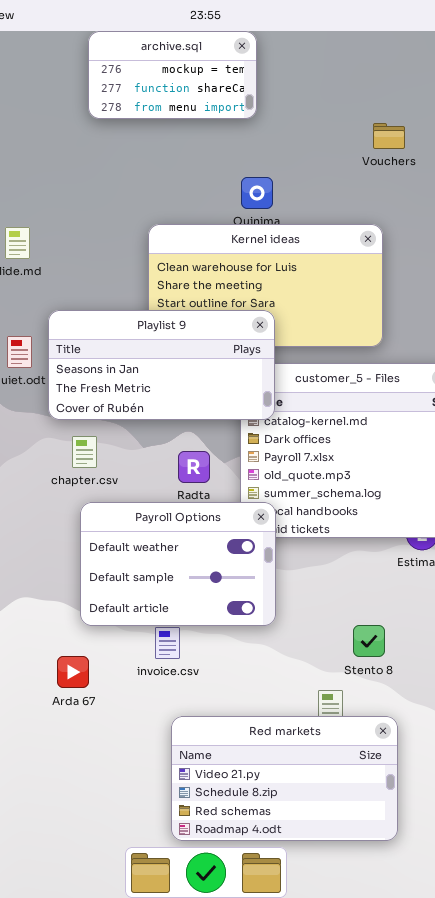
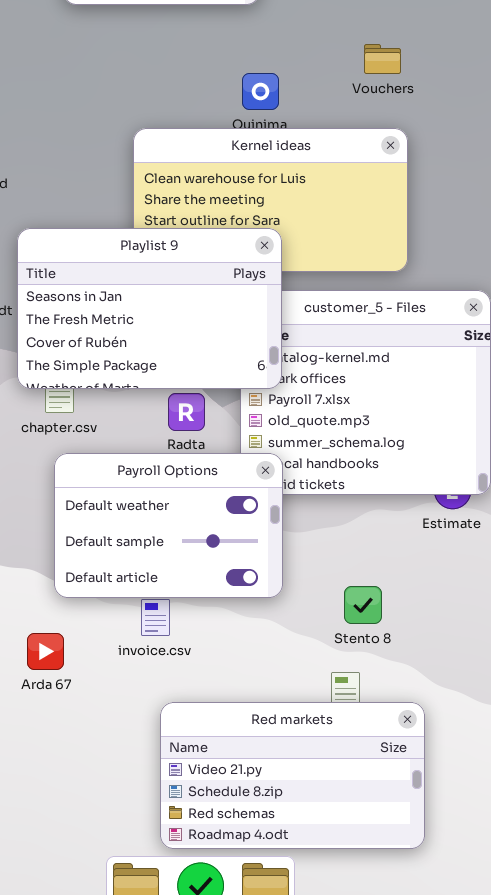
Vouchers: [373,123,405,149] -> [364,44,401,74], moved
Playlist 9: [48,310,275,420] -> [17,228,282,389], resized
Stento 8: [353,625,385,657] -> [344,586,382,624], moved

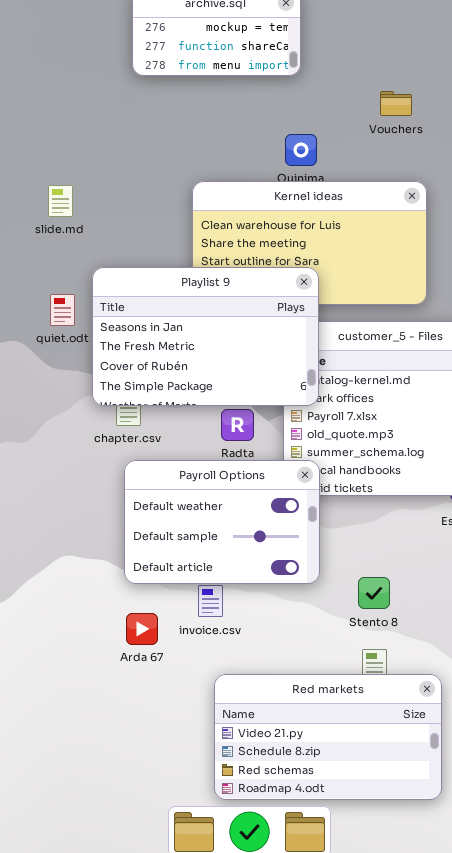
Vouchers: [364,44,401,74] -> [380,91,412,116], moved
Stento 8: [344,586,382,624] -> [358,577,390,609], moved
Arda 67: [27,633,64,670] -> [126,613,158,645], moved

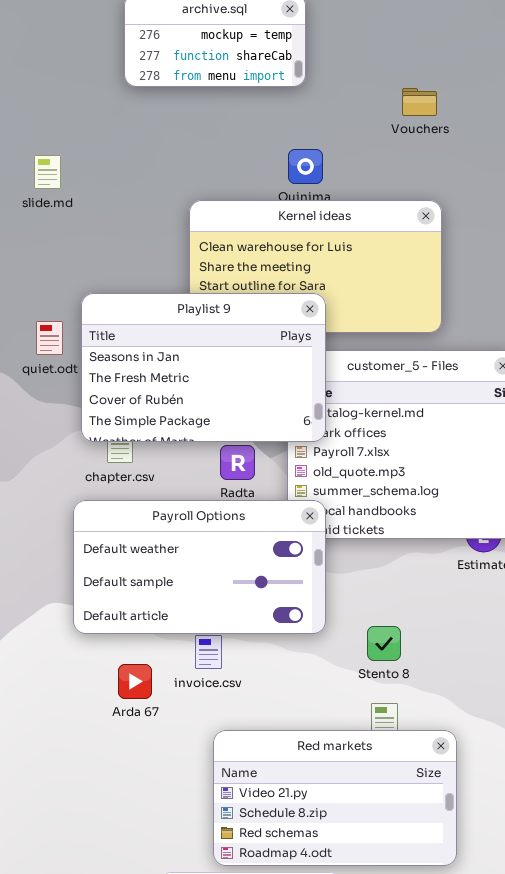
Vouchers: [380,91,412,116] -> [402,88,437,116], moved
slide.md: [48,185,73,217] -> [34,155,61,189], moved
Payroll Options: [124,460,320,584] -> [73,500,326,634], resized

